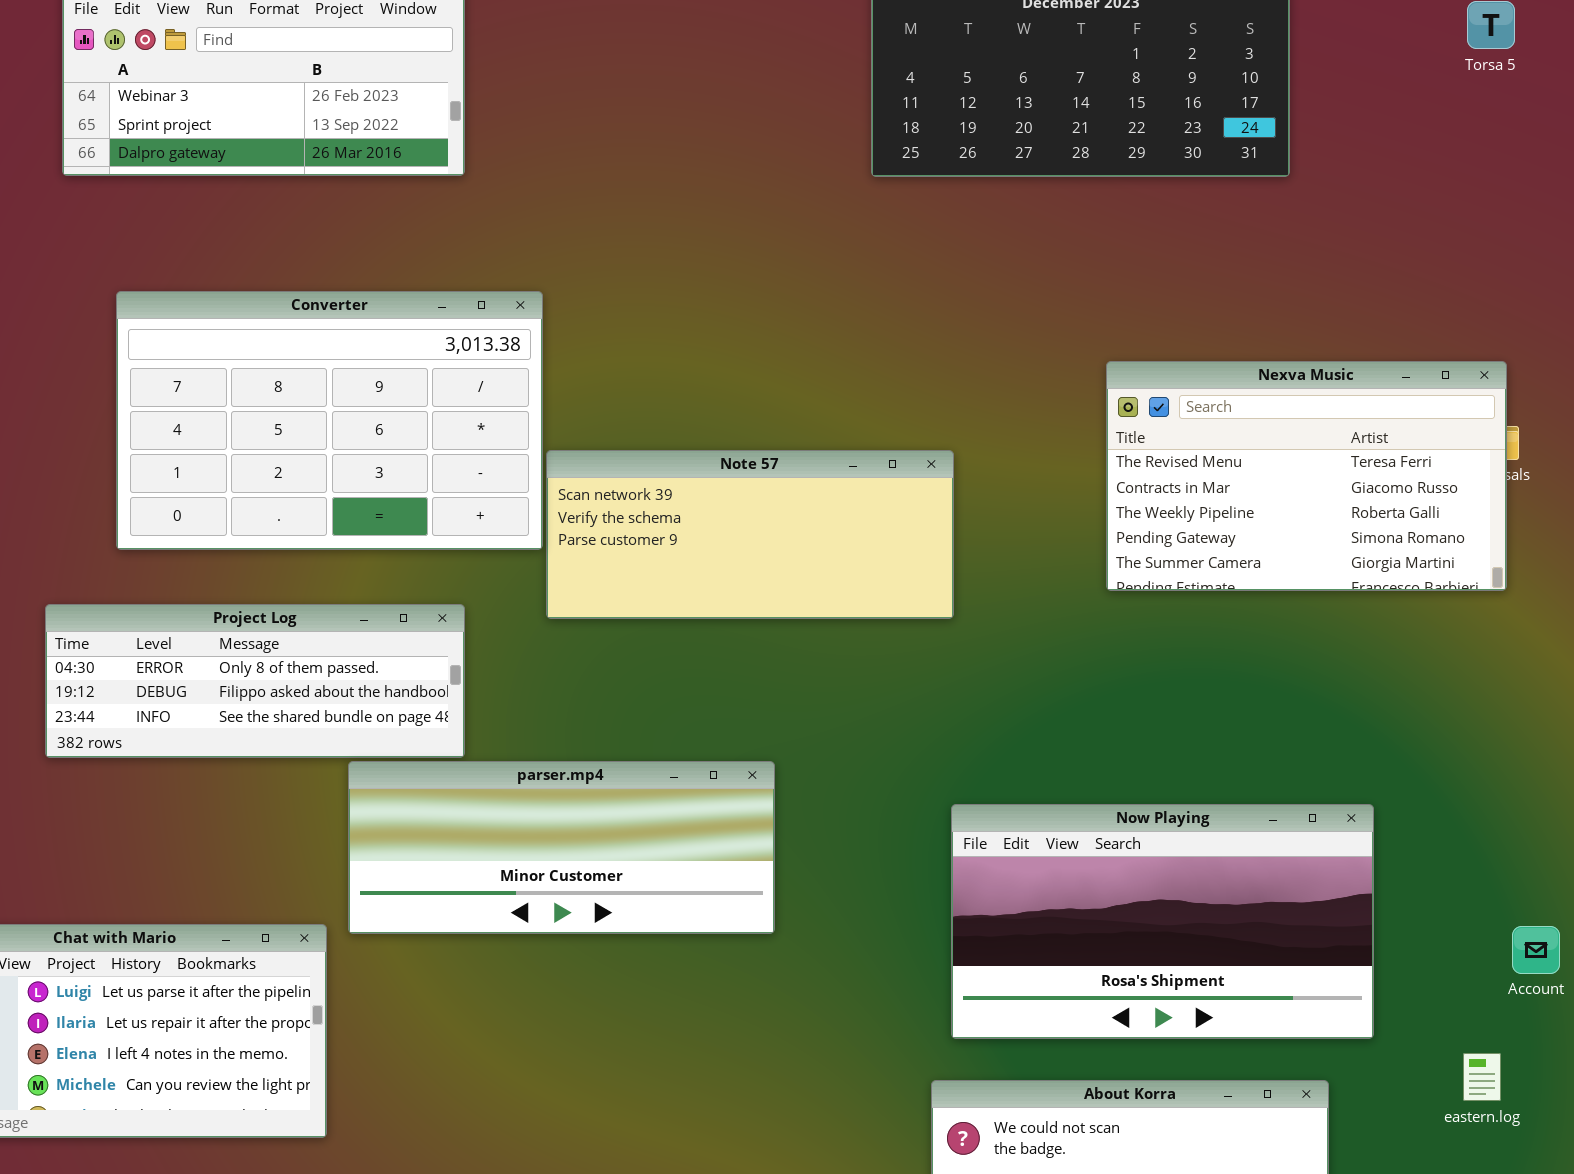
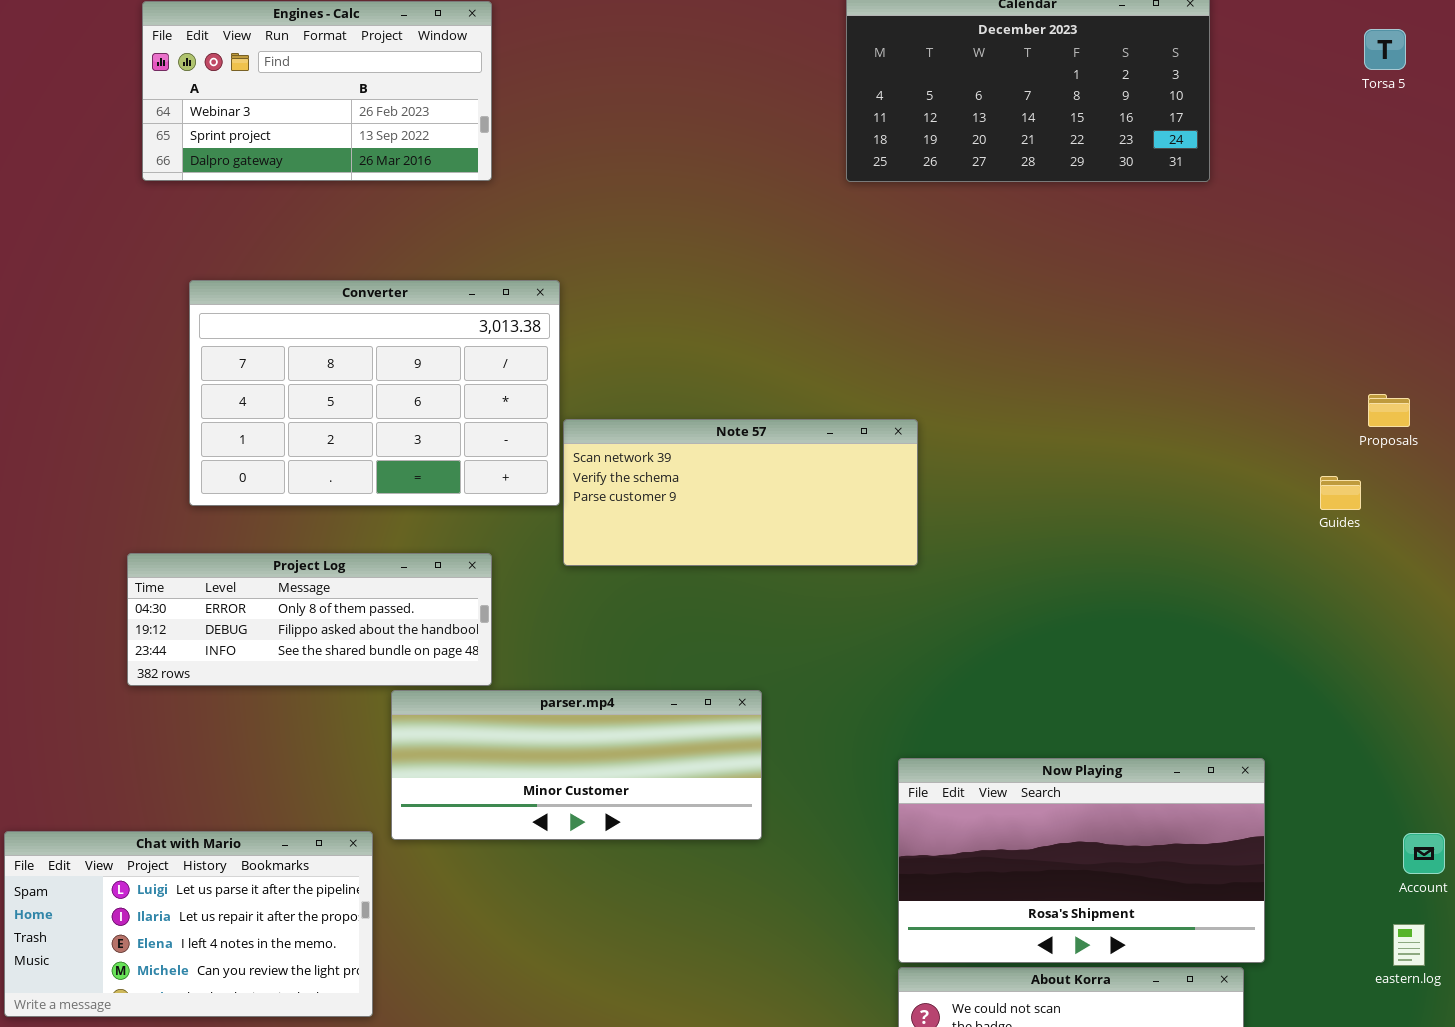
Nexva Music: [1106,361,1507,591] -> none, closed
Now Playing: [951,804,1374,1039] -> [898,758,1265,963], moved
eastern.log: [1463,1053,1501,1101] -> [1393,924,1425,966], moved

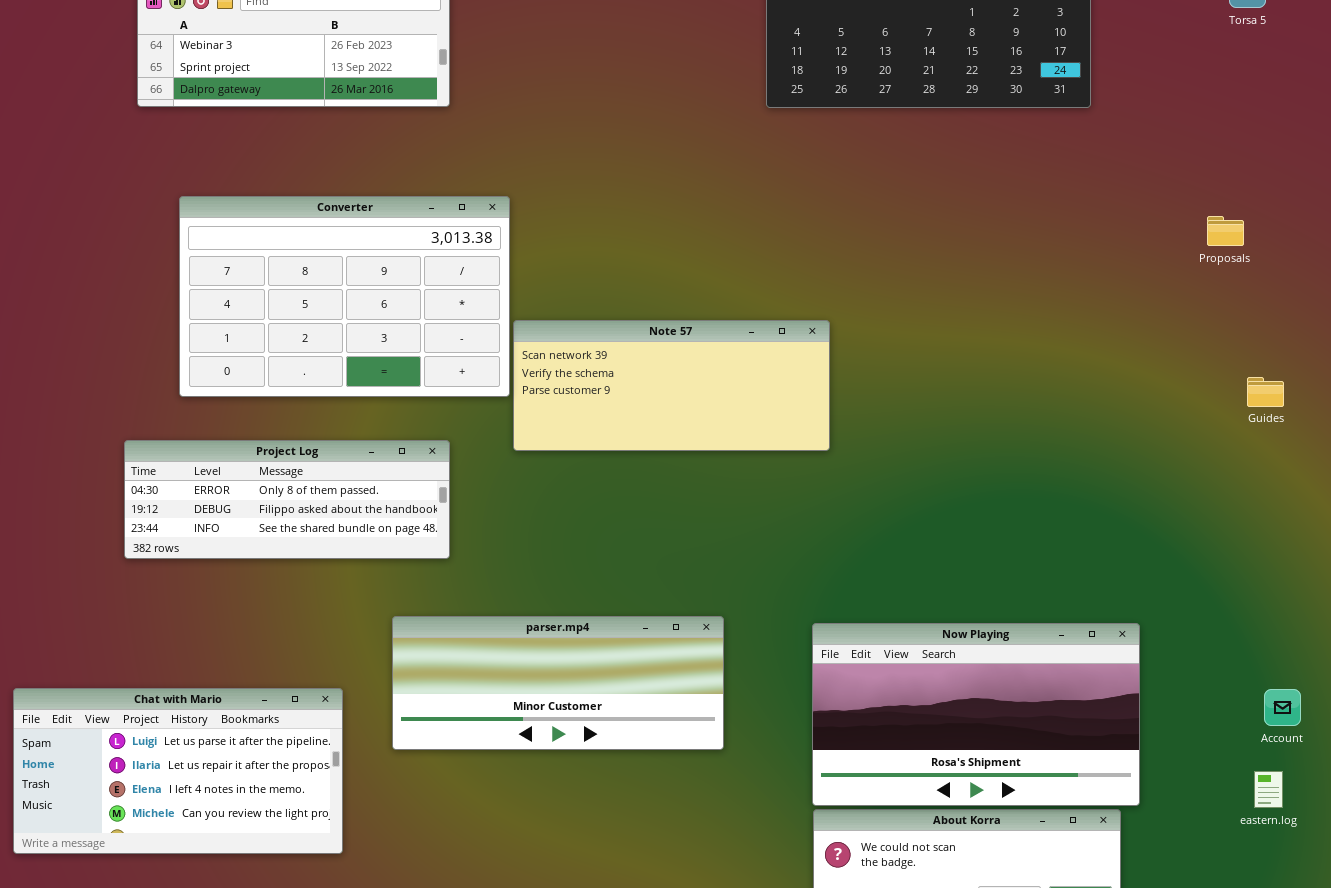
Proposals: [1368,394,1410,427] -> [1207,216,1244,246], moved
Guides: [1320,476,1361,510] -> [1247,377,1284,407], moved
parser.mp4: [391,690,762,840] -> [392,616,724,750], moved

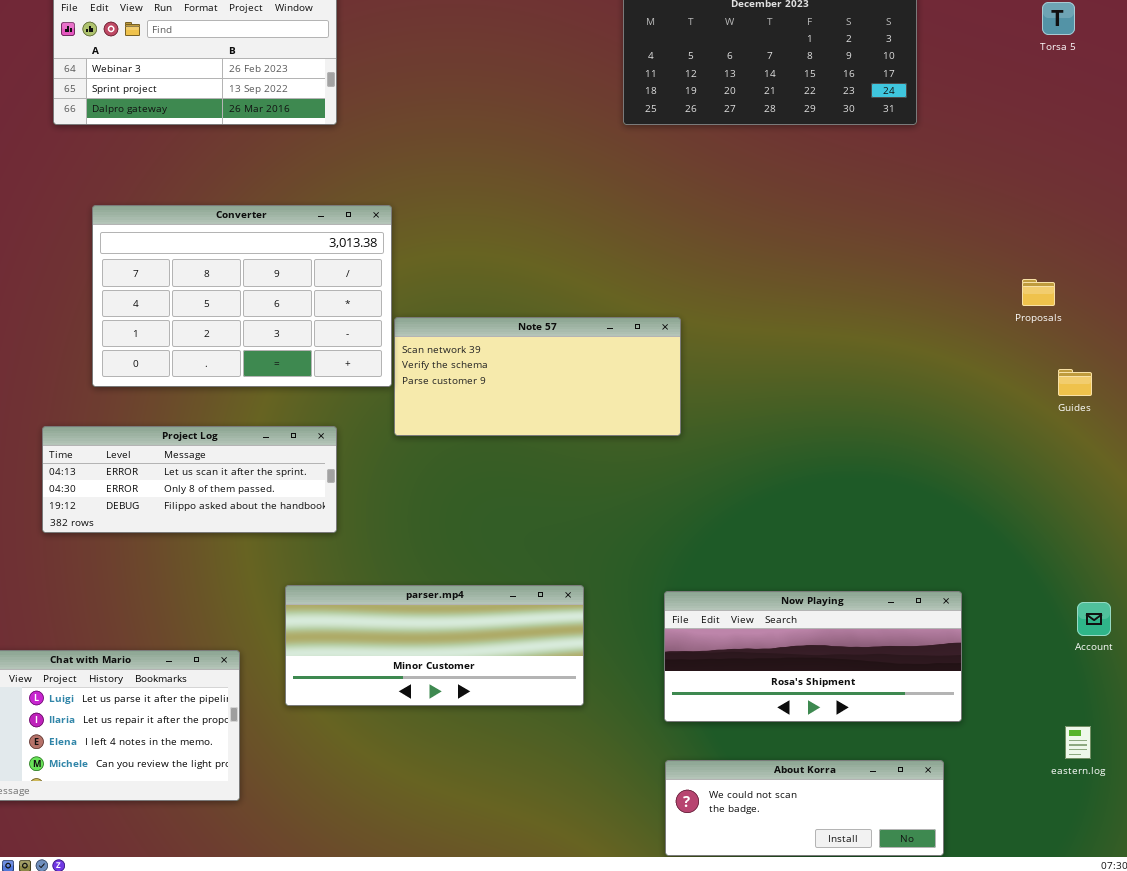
Proposals: [1207,216,1244,246] -> [1022,279,1055,306], moved
Project Log: [124,440,450,559] -> [42,426,337,533], scrolled up 1 row
Now Playing: [812,623,1140,806] -> [664,591,962,722], resized
Account: [1264,689,1301,726] -> [1077,602,1111,636], moved

